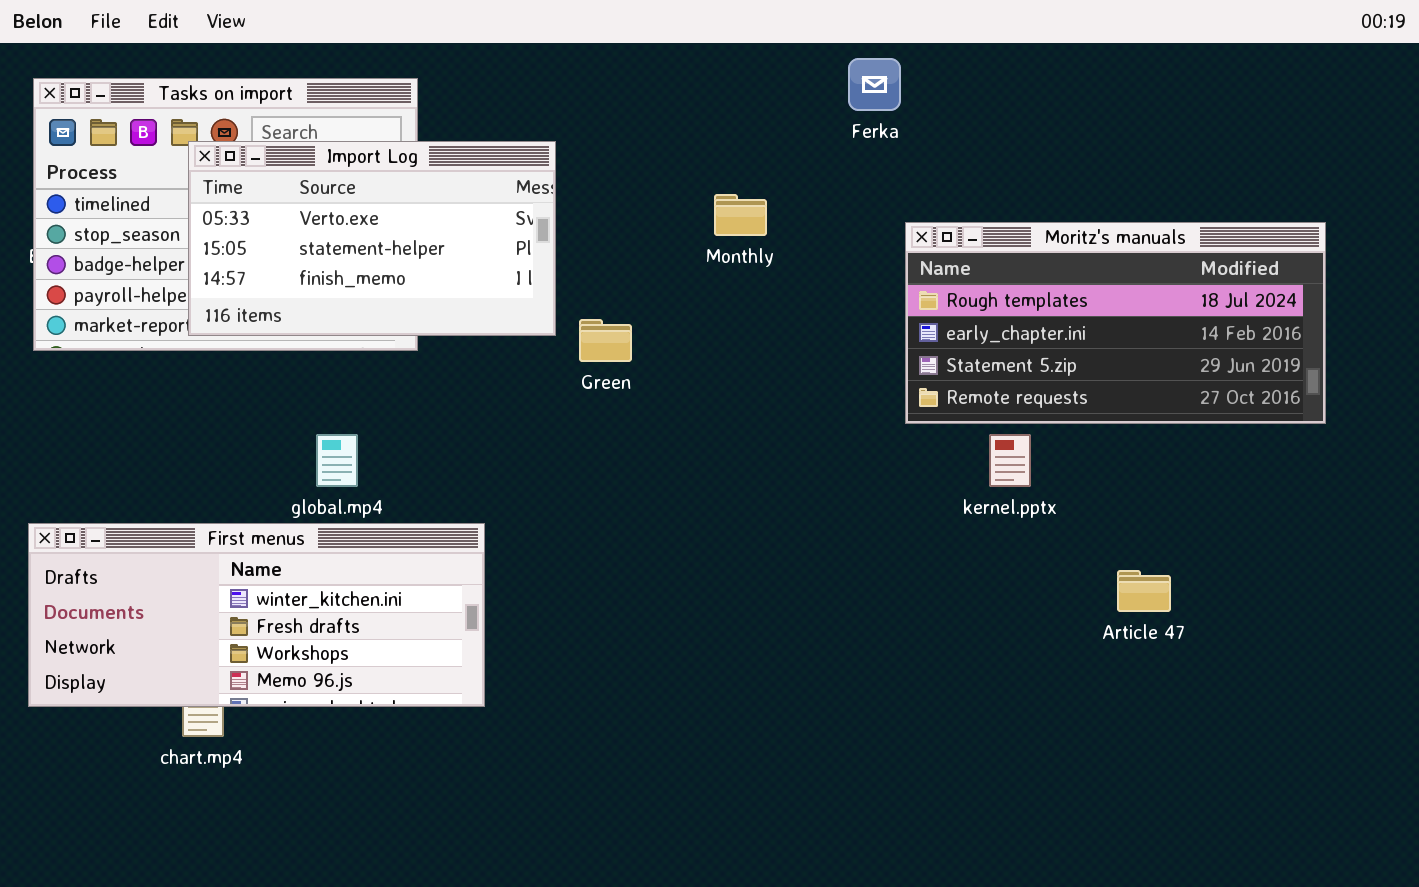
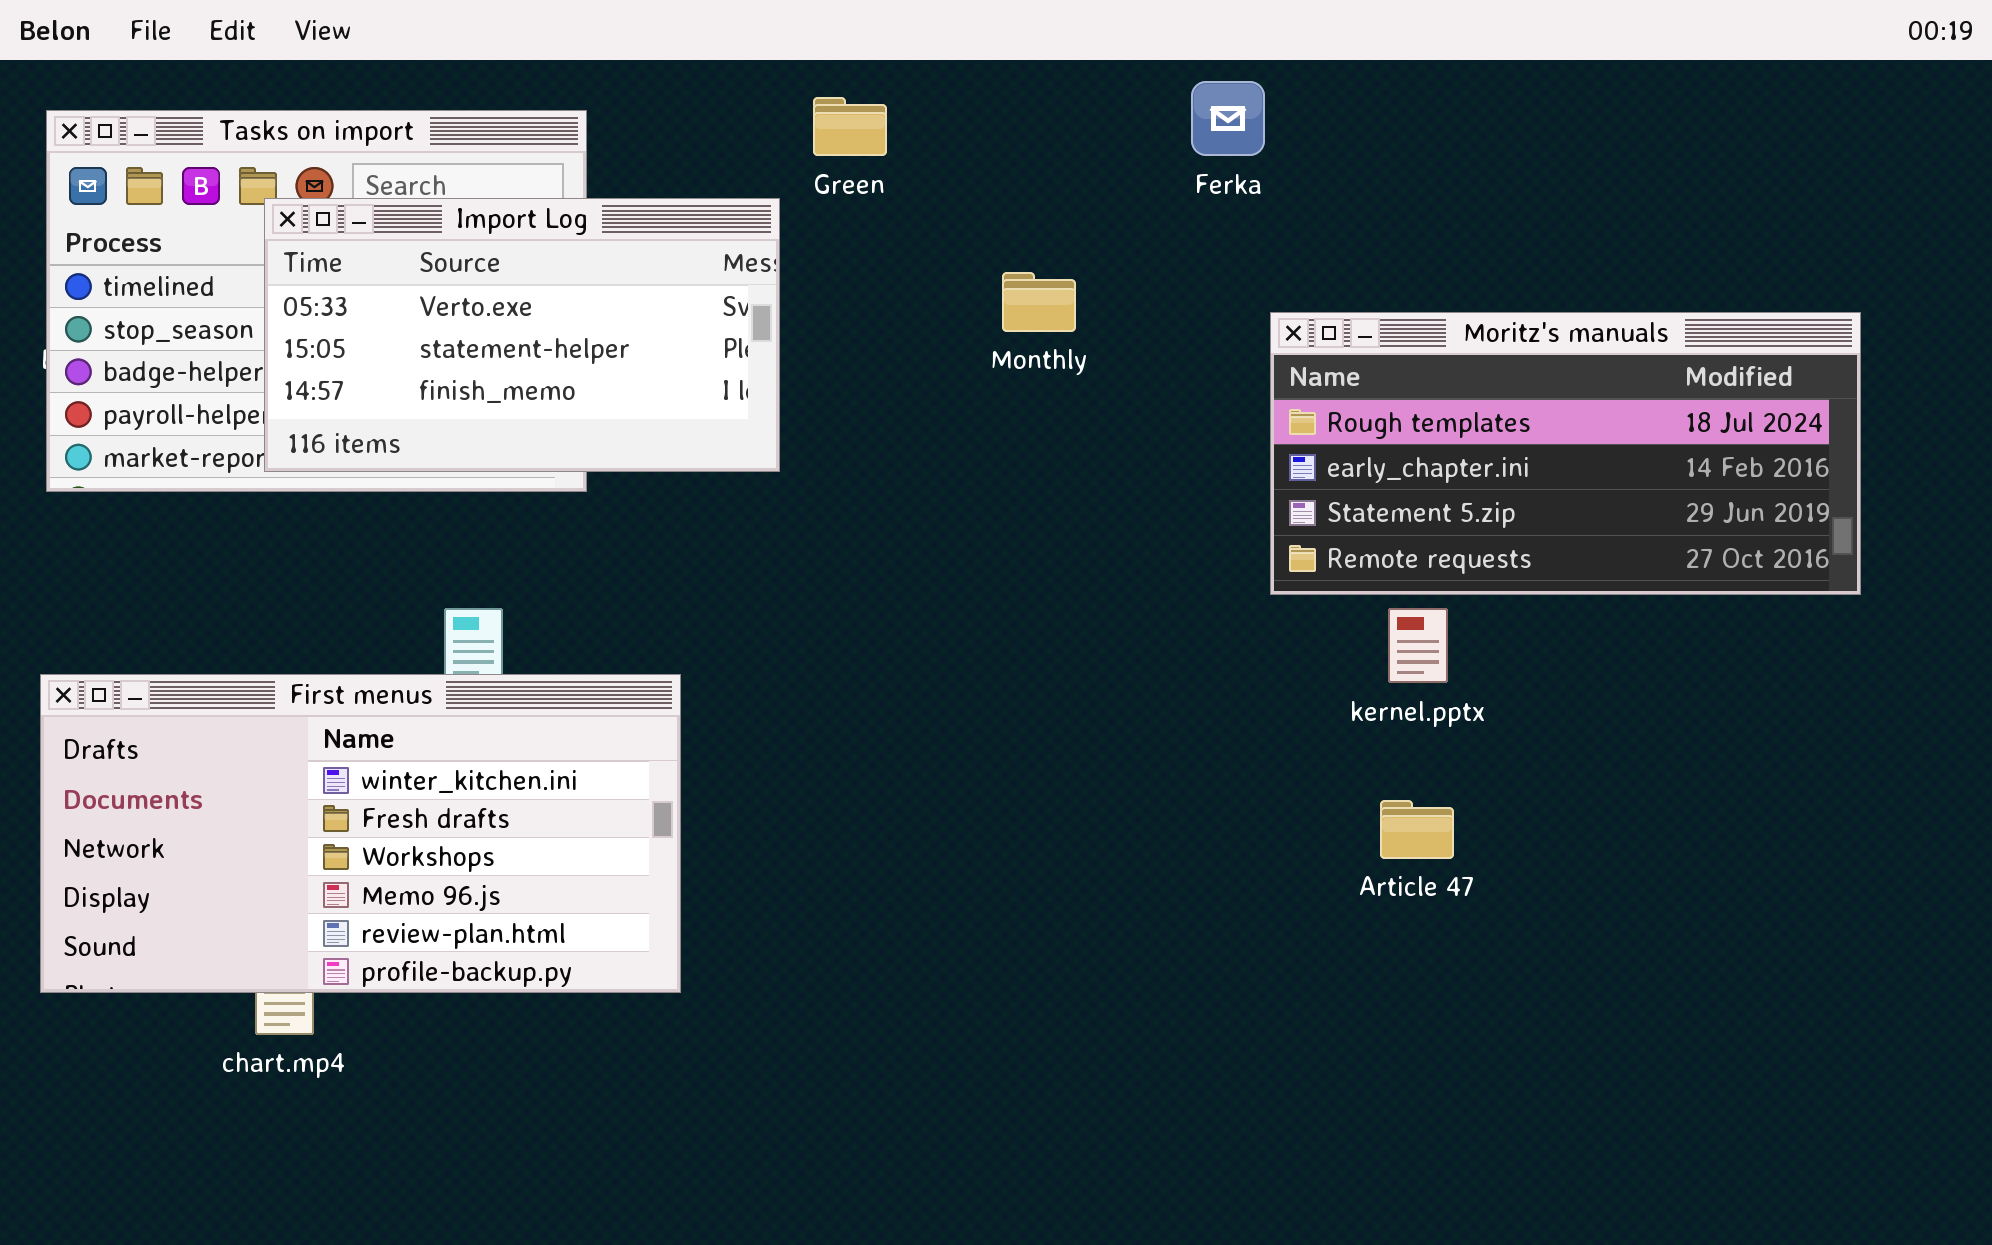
Green: [579,319,632,362] -> [813,97,887,156], moved
First menus: [28,523,485,707] -> [40,674,681,993], resized
Article 47: [1117,570,1171,612] -> [1380,800,1454,859], moved

